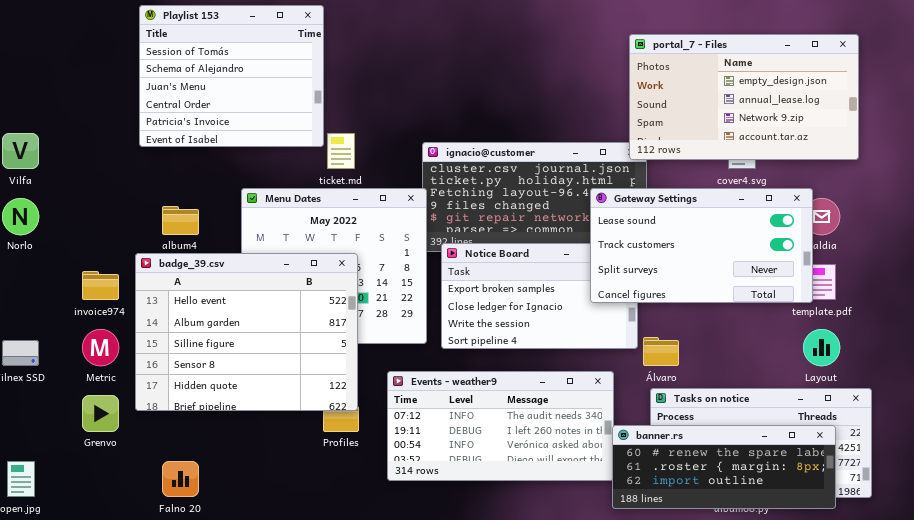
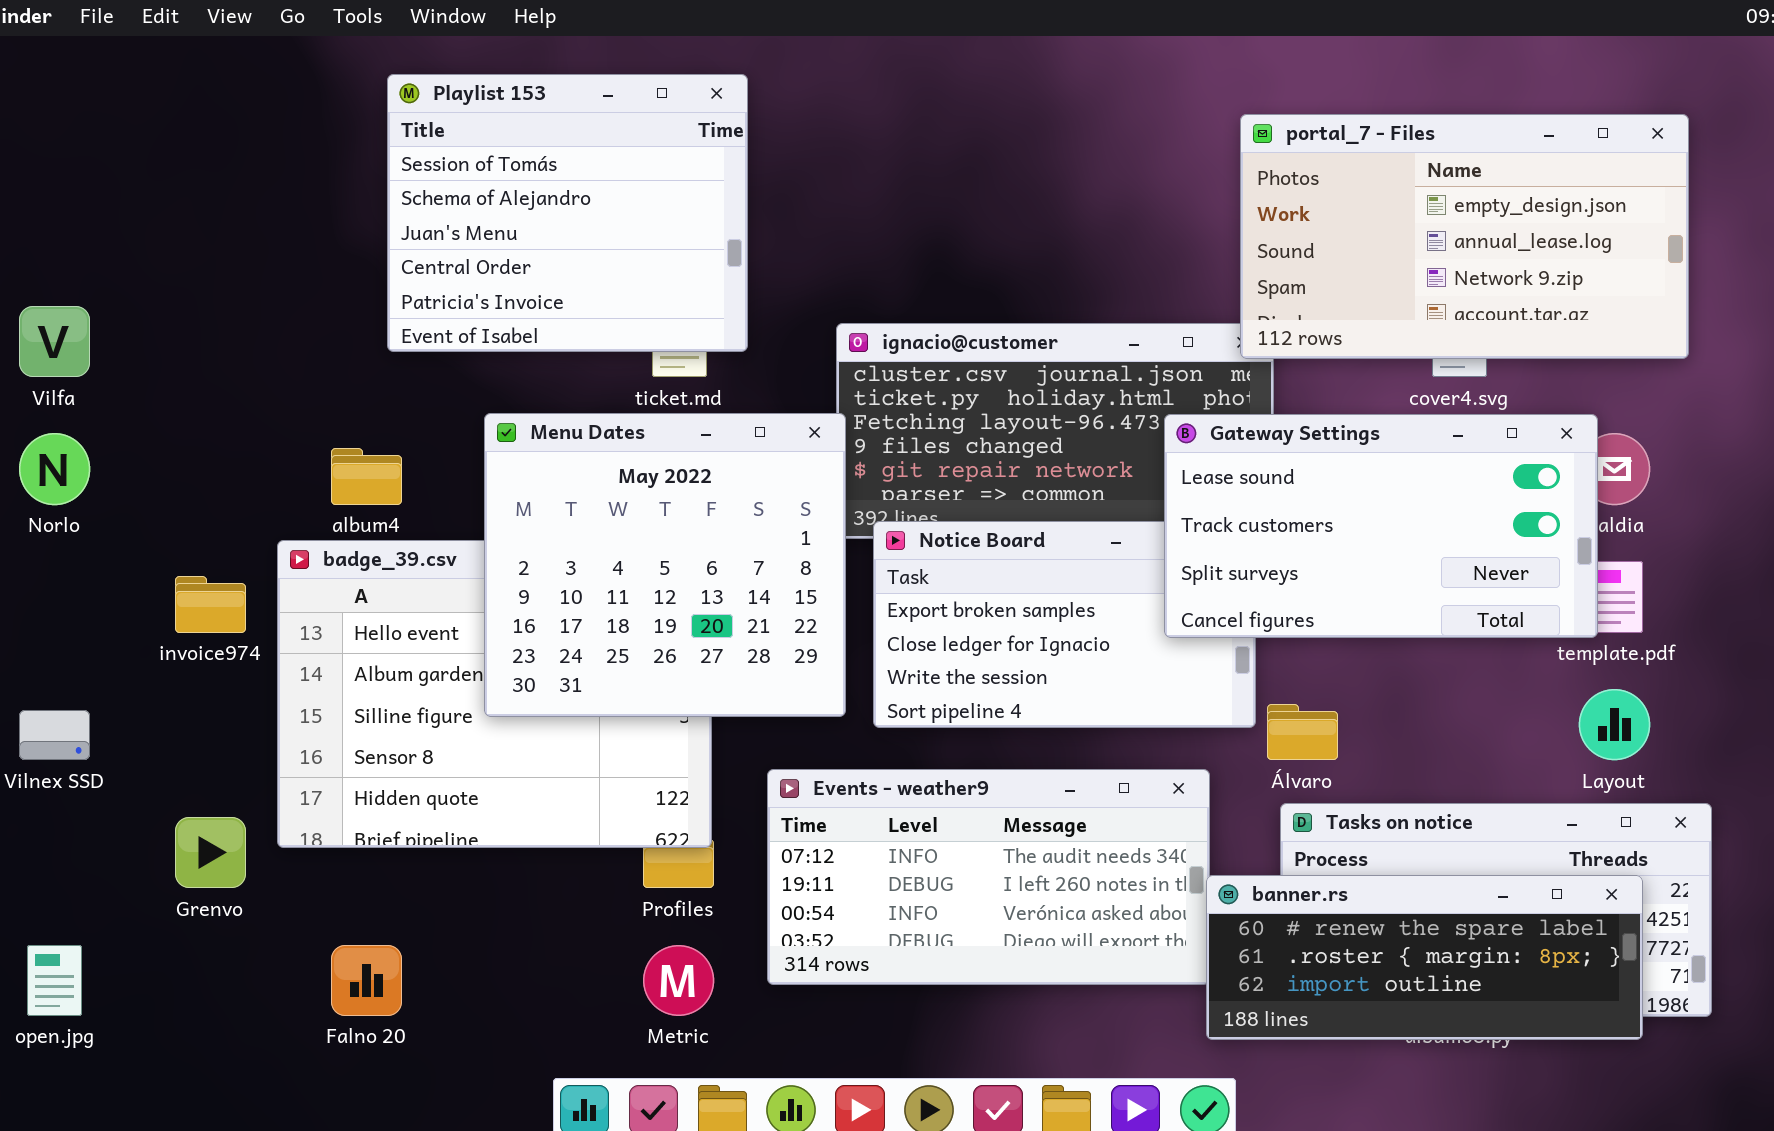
Playlist 153: [139,5,324,147] -> [387,74,748,352], moved
Menu Dates: [241,188,427,344] -> [484,413,846,717], raised
Metric: [82,329,119,366] -> [643,945,714,1016], moved

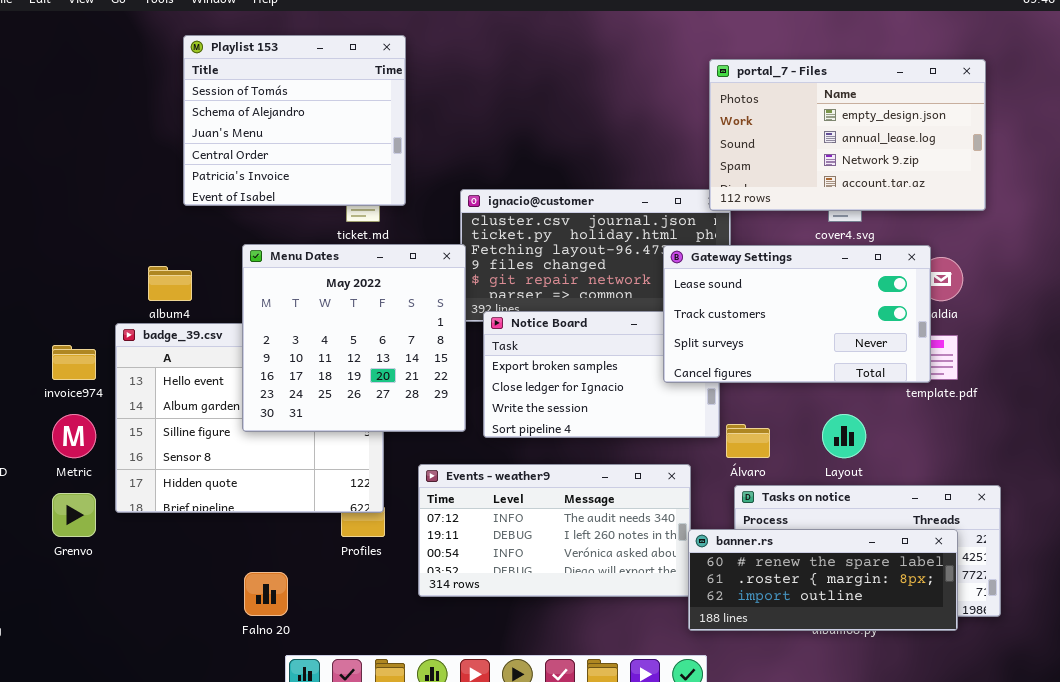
Layout: [1579,689,1650,760] -> [822,414,866,458], moved
Falno 20: [331,945,402,1016] -> [244,572,288,616], moved
Metric: [643,945,714,1016] -> [52,414,96,458], moved

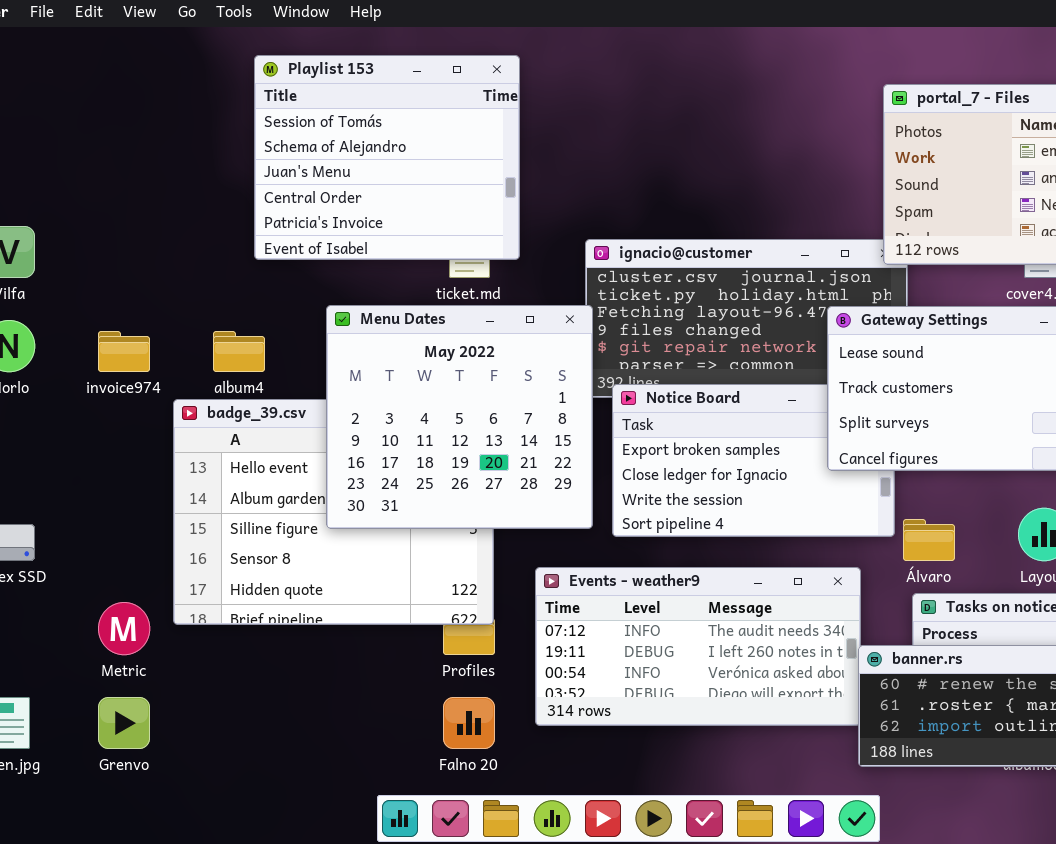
invoice974: [52,345,96,380] -> [98,331,150,372], moved
Metric: [52,414,96,458] -> [98,602,150,655], moved
Grenvo: [52,493,96,537] -> [98,697,150,749], moved
Falno 20: [244,572,288,616] -> [443,697,495,749], moved

